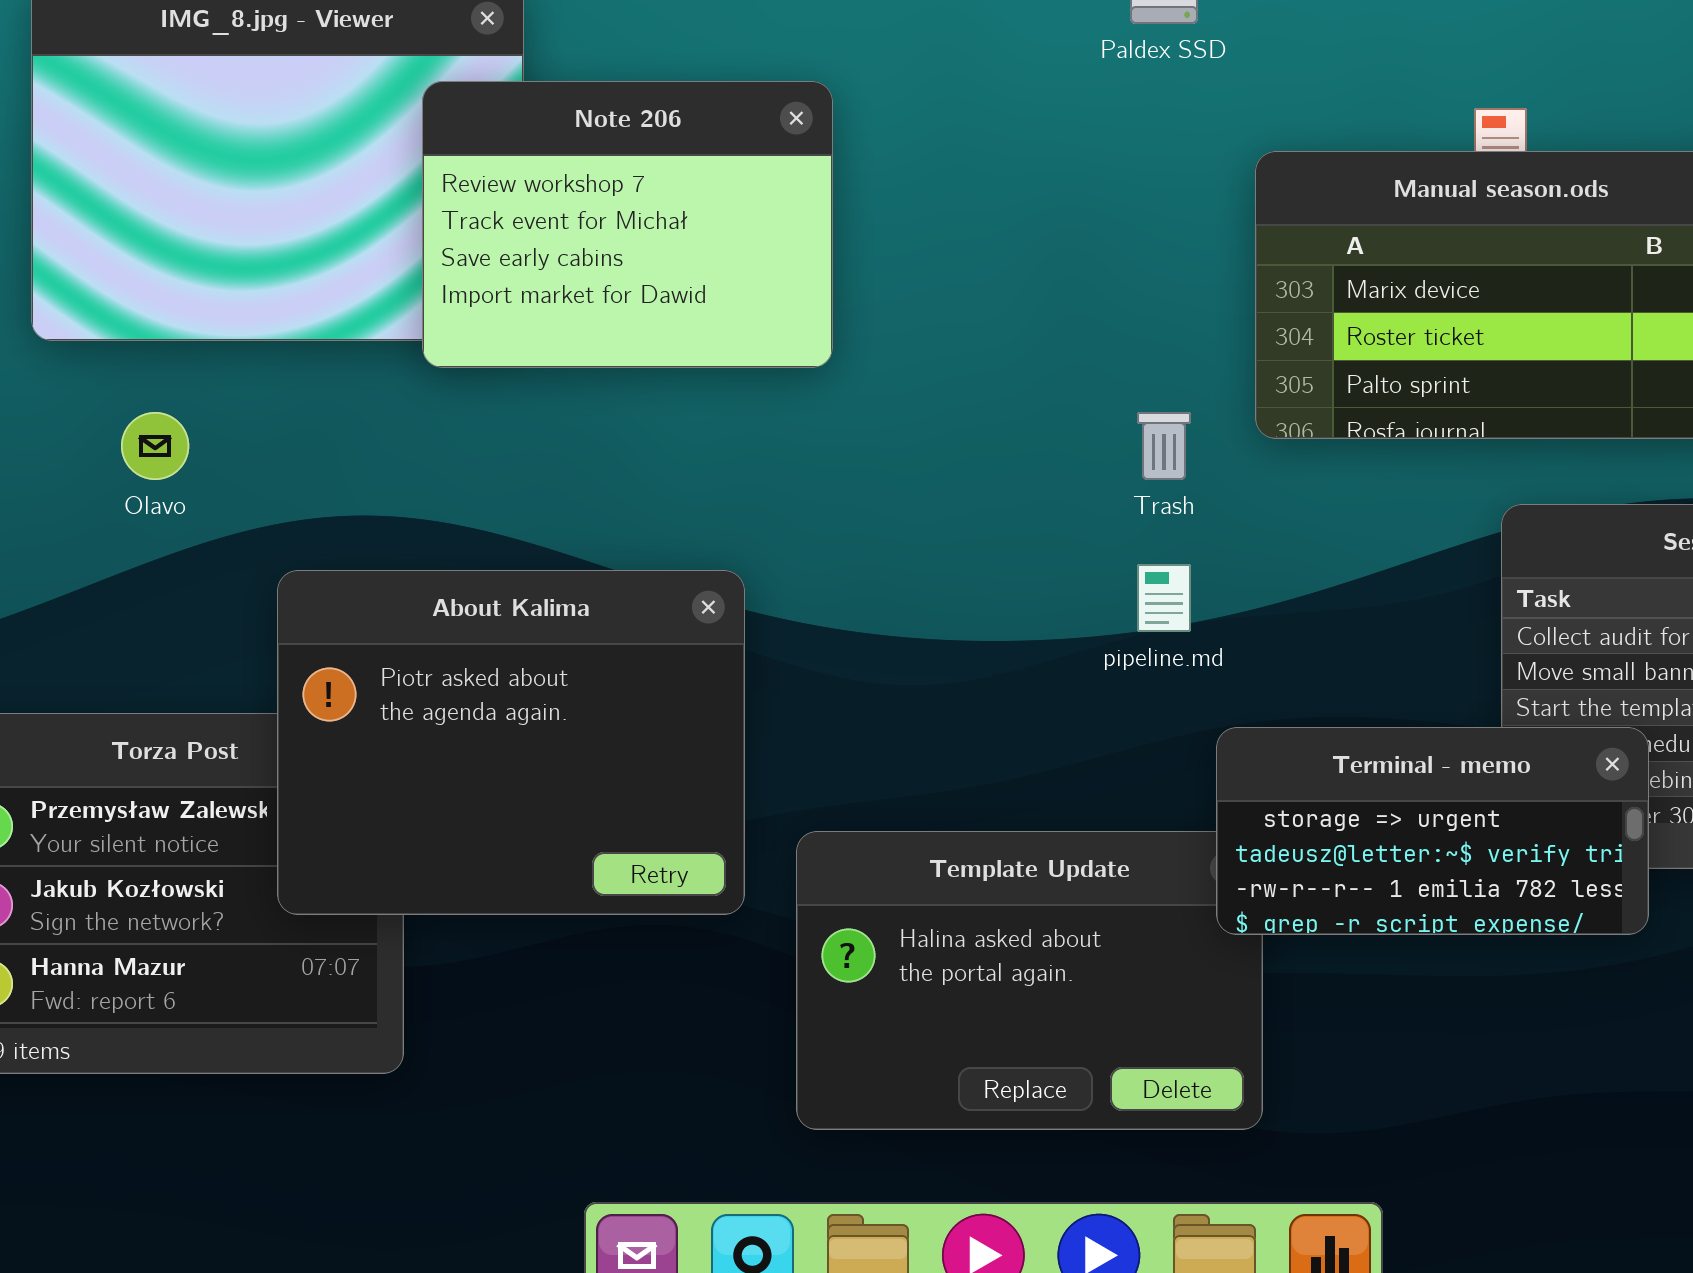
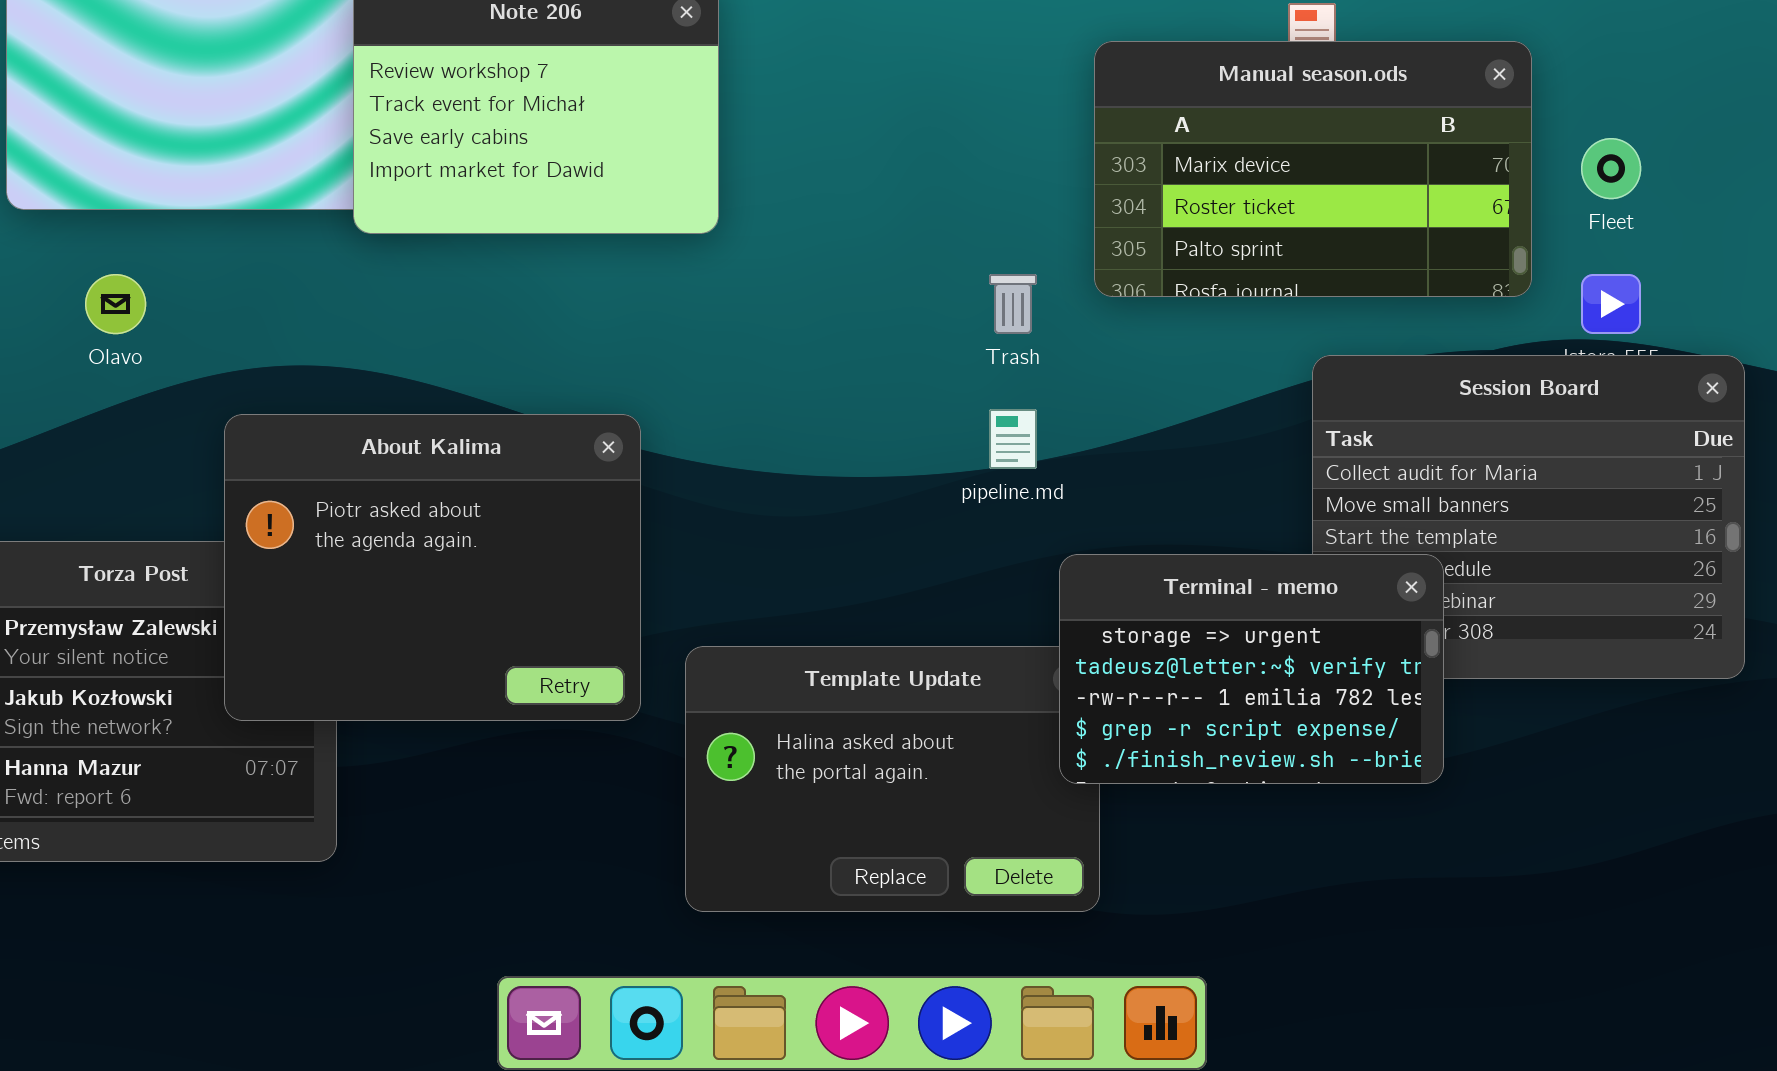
Terminal - memo: [1216,727,1649,935] -> [1059,554,1444,784], resized

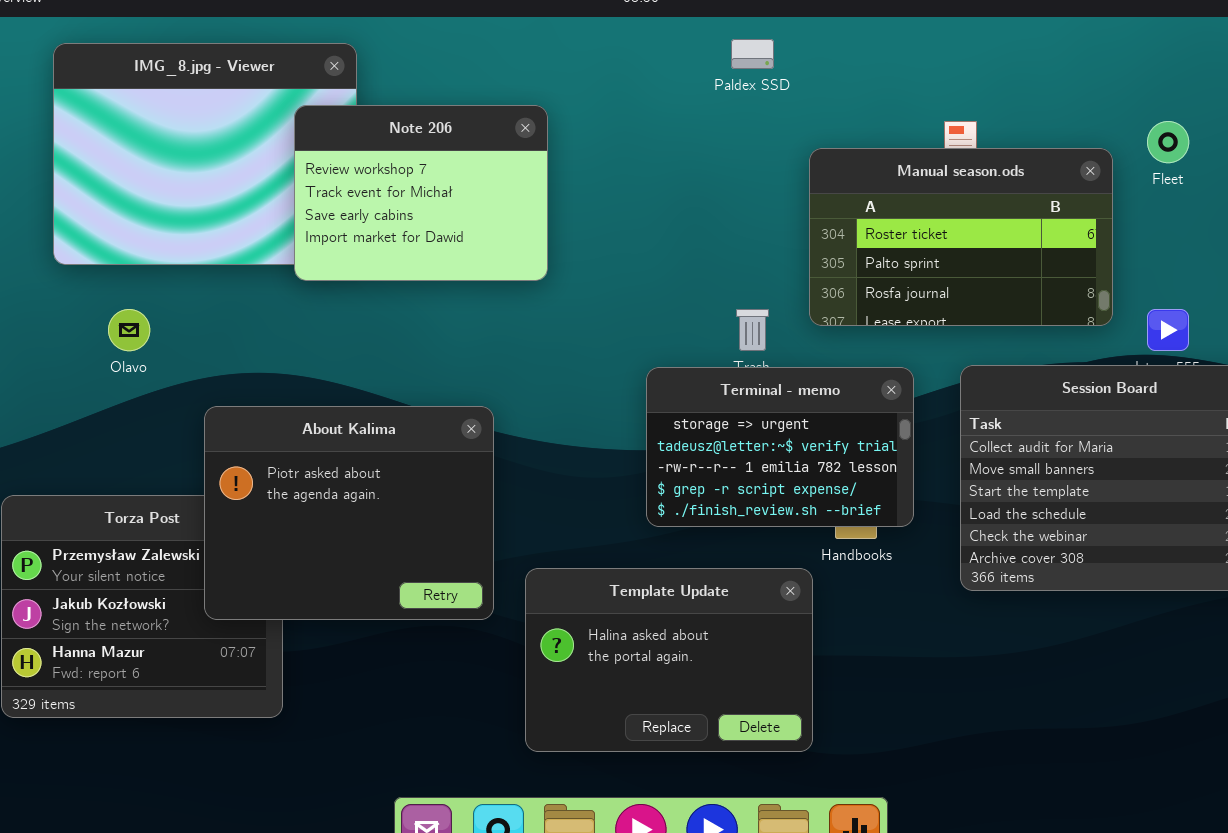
Manual season.ods: [1094,41,1532,297] -> [809,148,1113,326], scrolled down 1 row
Fleet: [1581,138,1641,199] -> [1147,121,1189,163], moved
Terminal - memo: [1059,554,1444,784] -> [646,367,914,527], moved

